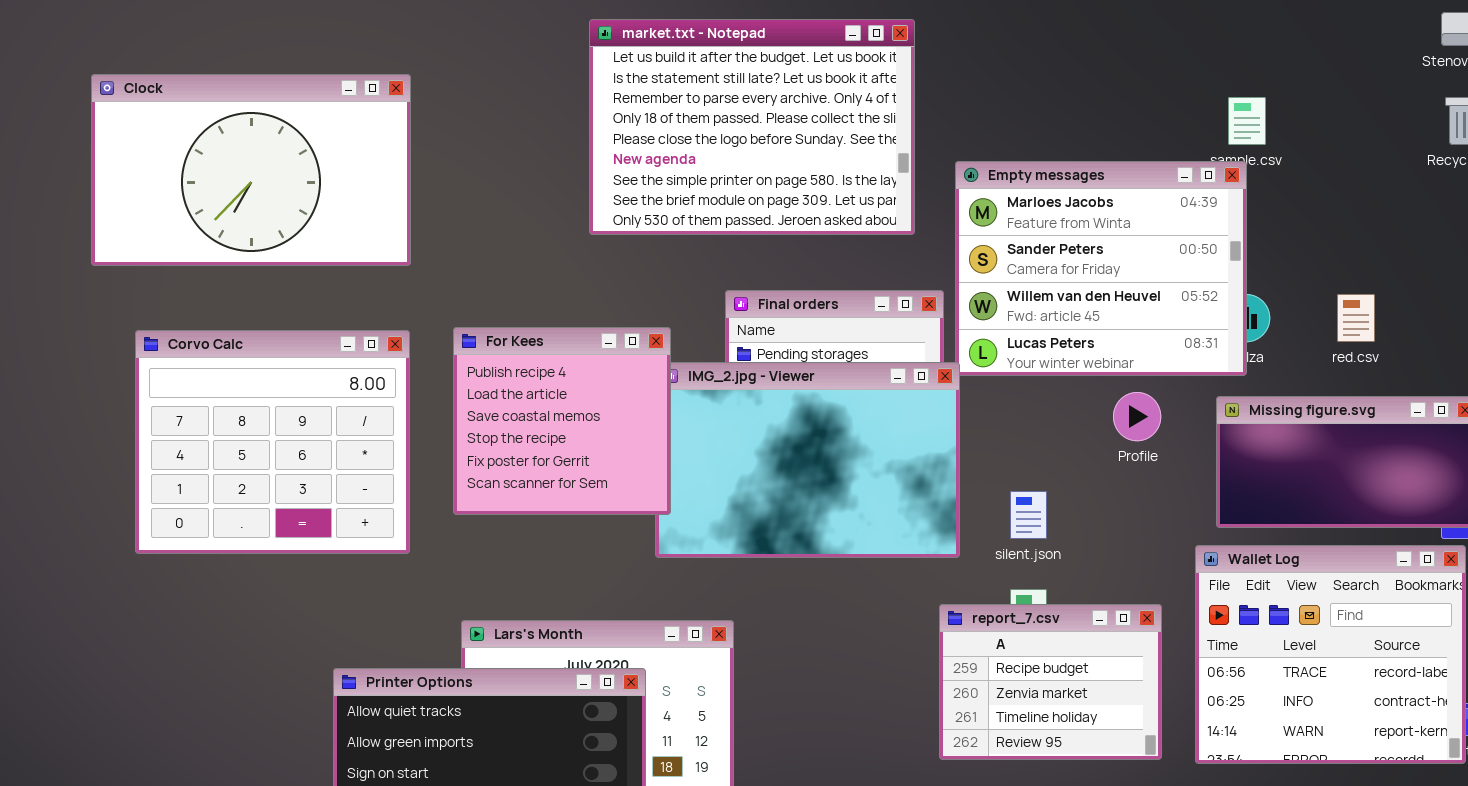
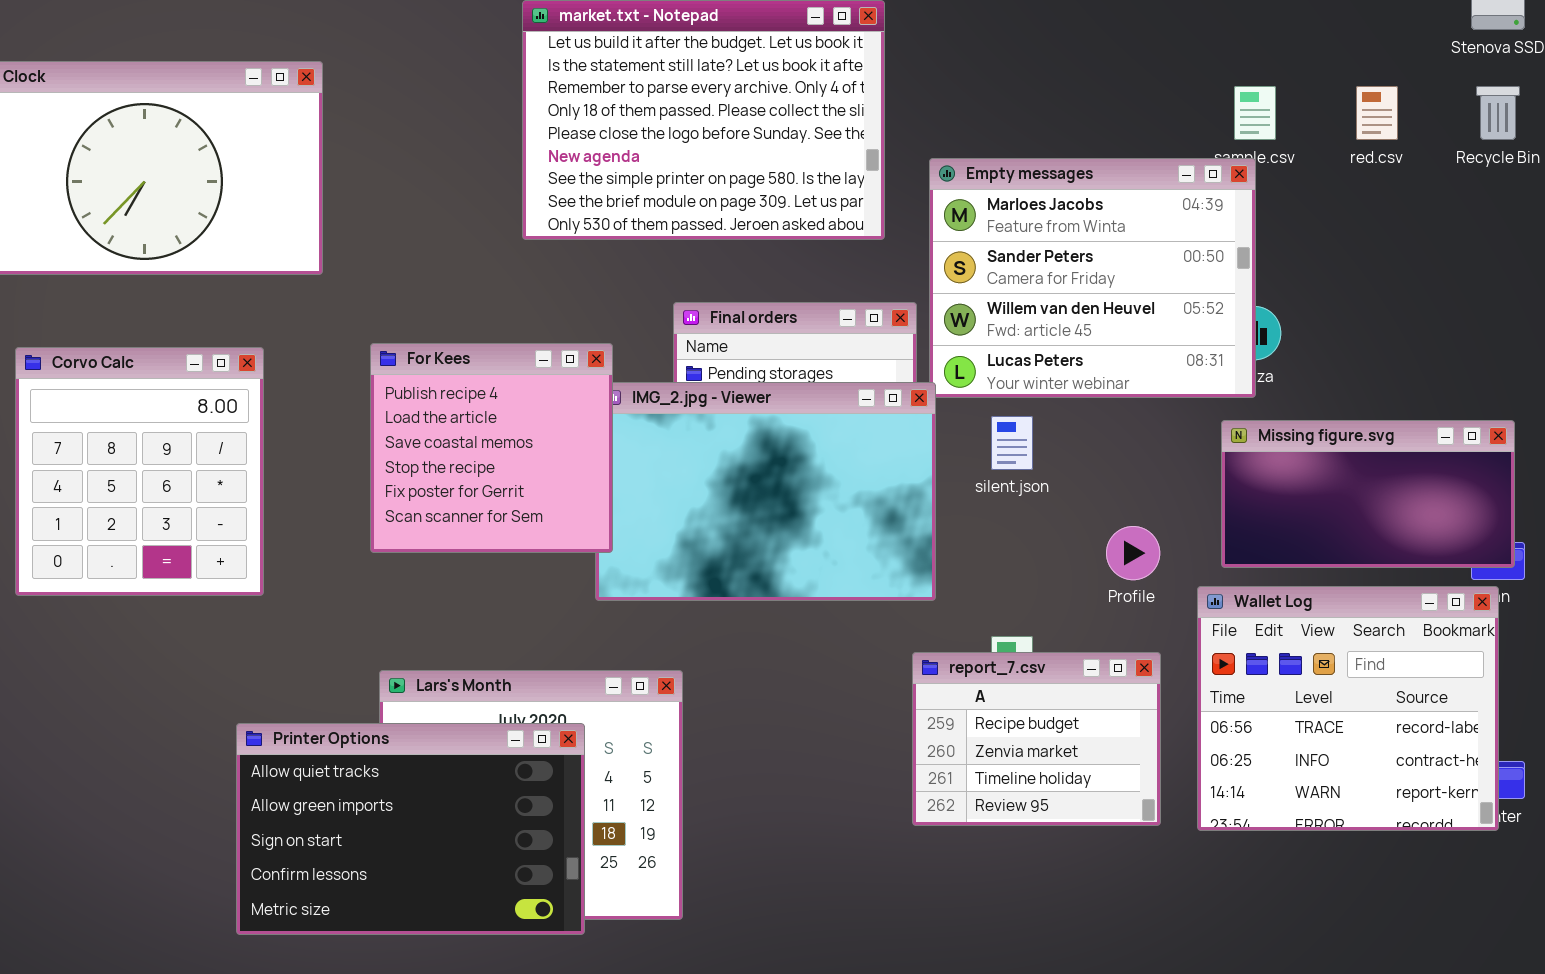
red.csv: [1337,294,1375,342] -> [1356,86,1398,140], moved
Corvo Calc: [135,330,410,554] -> [15,347,264,596], resized
Profile: [1113,392,1161,441] -> [1106,526,1160,580], moved
silent.json: [1010,491,1047,539] -> [991,416,1033,470], moved

